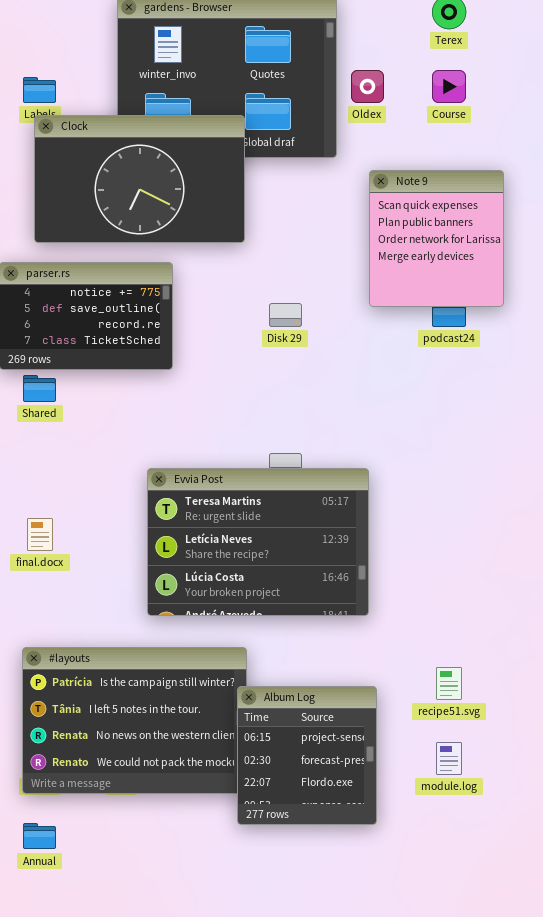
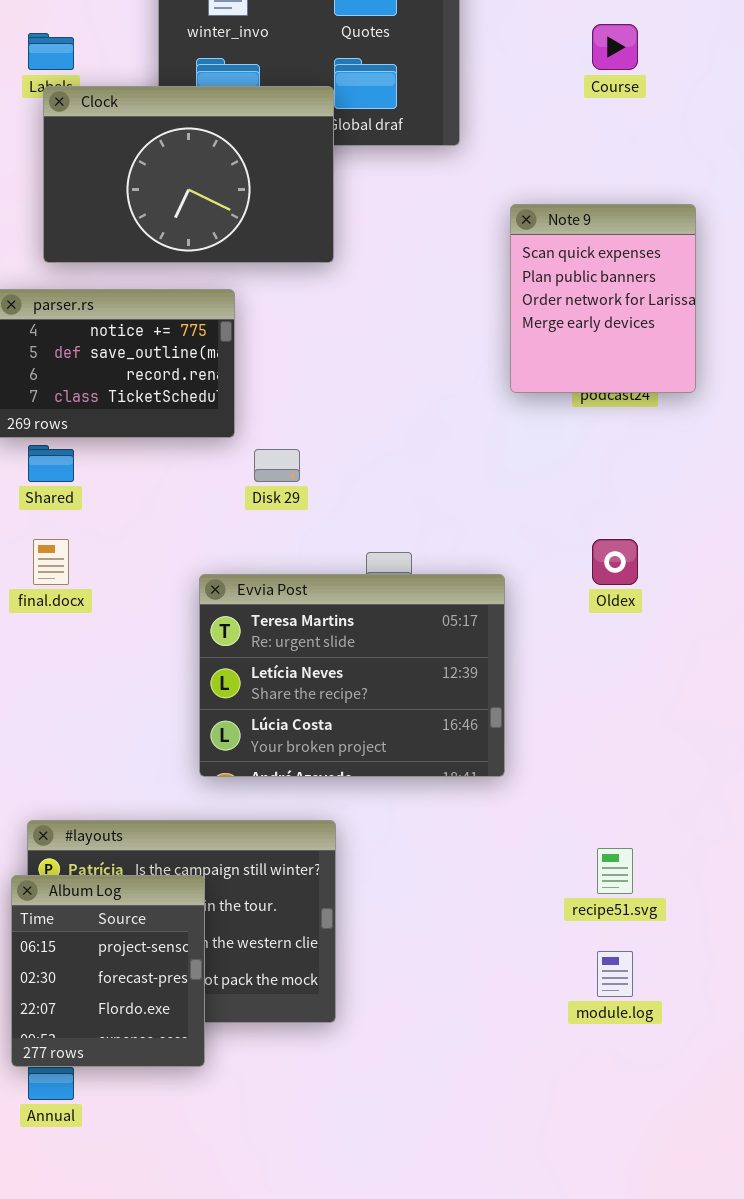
Oldex: [351,70,384,103] -> [592,539,638,585], moved
Note 9: [369,170,504,307] -> [510,204,696,393], moved
Disk 29: [269,303,302,327] -> [254,449,300,482], moved
final.docx: [27,518,53,551] -> [33,539,69,585], moved
Album Log: [237,686,377,825] -> [11,875,205,1067], moved

